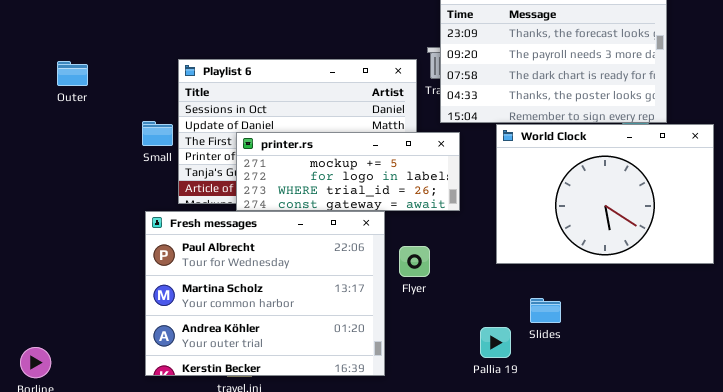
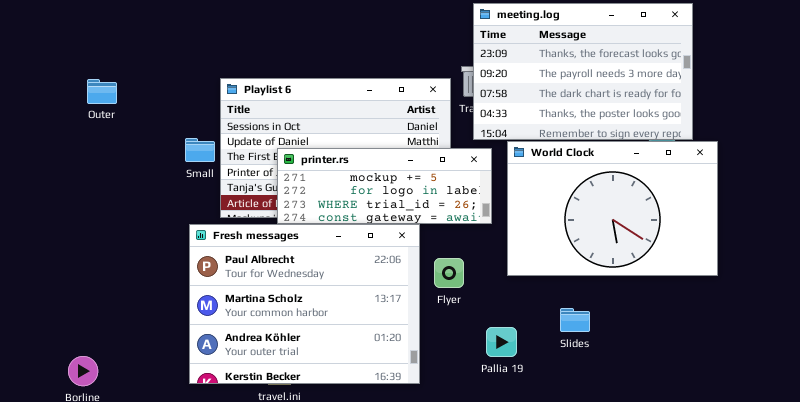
Outer: [57,61,88,86] -> [87,79,117,104], moved
World Clock: [496,124,714,264] -> [507,141,718,276], moved
Pallia 19: [480,327,511,358] -> [486,327,517,357], moved

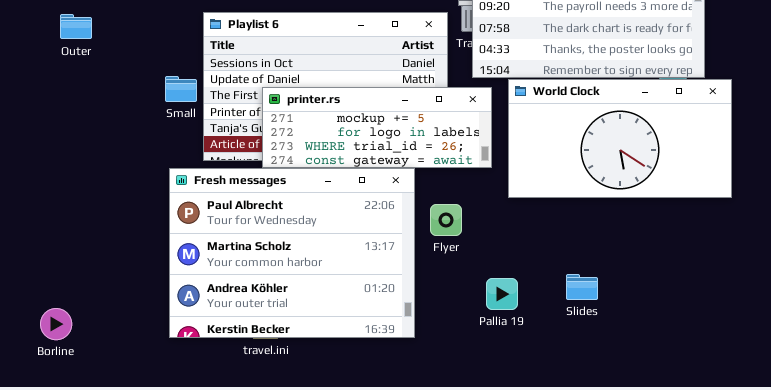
World Clock: [507,141,718,276] -> [508,79,732,198], resized
Slides: [560,308,590,332] -> [566,274,598,300], moved

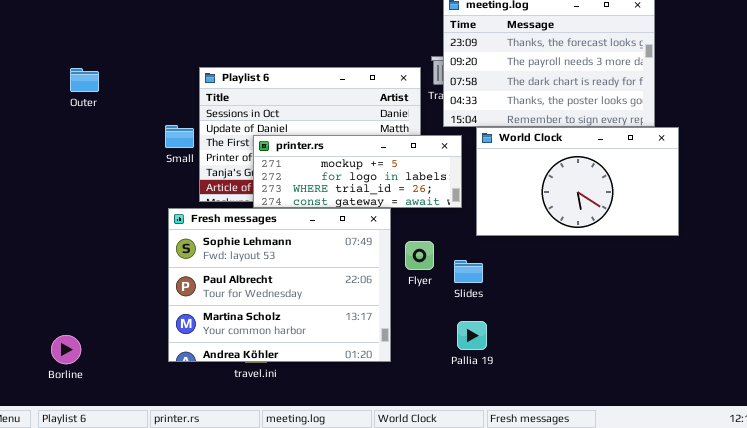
Fresh messages: [169,168,415,338] -> [168,208,391,362], scrolled up 1 row
Slides: [566,274,598,300] -> [454,260,483,283], moved
Pallia 19: [486,278,518,310] -> [457,321,487,350], moved

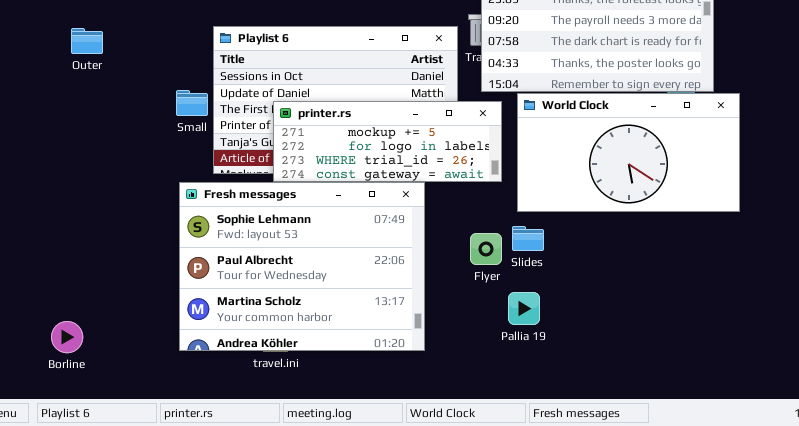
Flyer: [405,241,434,270] -> [470,233,502,265], moved
Slides: [454,260,483,283] -> [512,226,544,251], moved
Pallia 19: [457,321,487,350] -> [508,292,540,325], moved

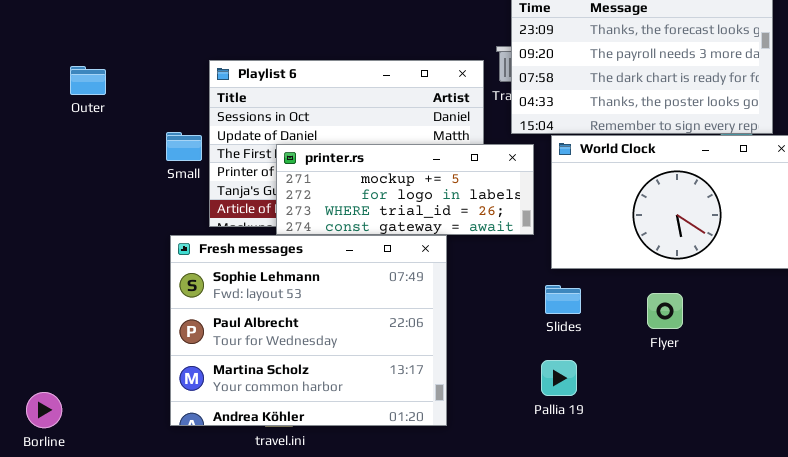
Outer: [71,28,103,54] -> [70,66,106,95], moved
Flyer: [470,233,502,265] -> [647,293,683,329], moved

